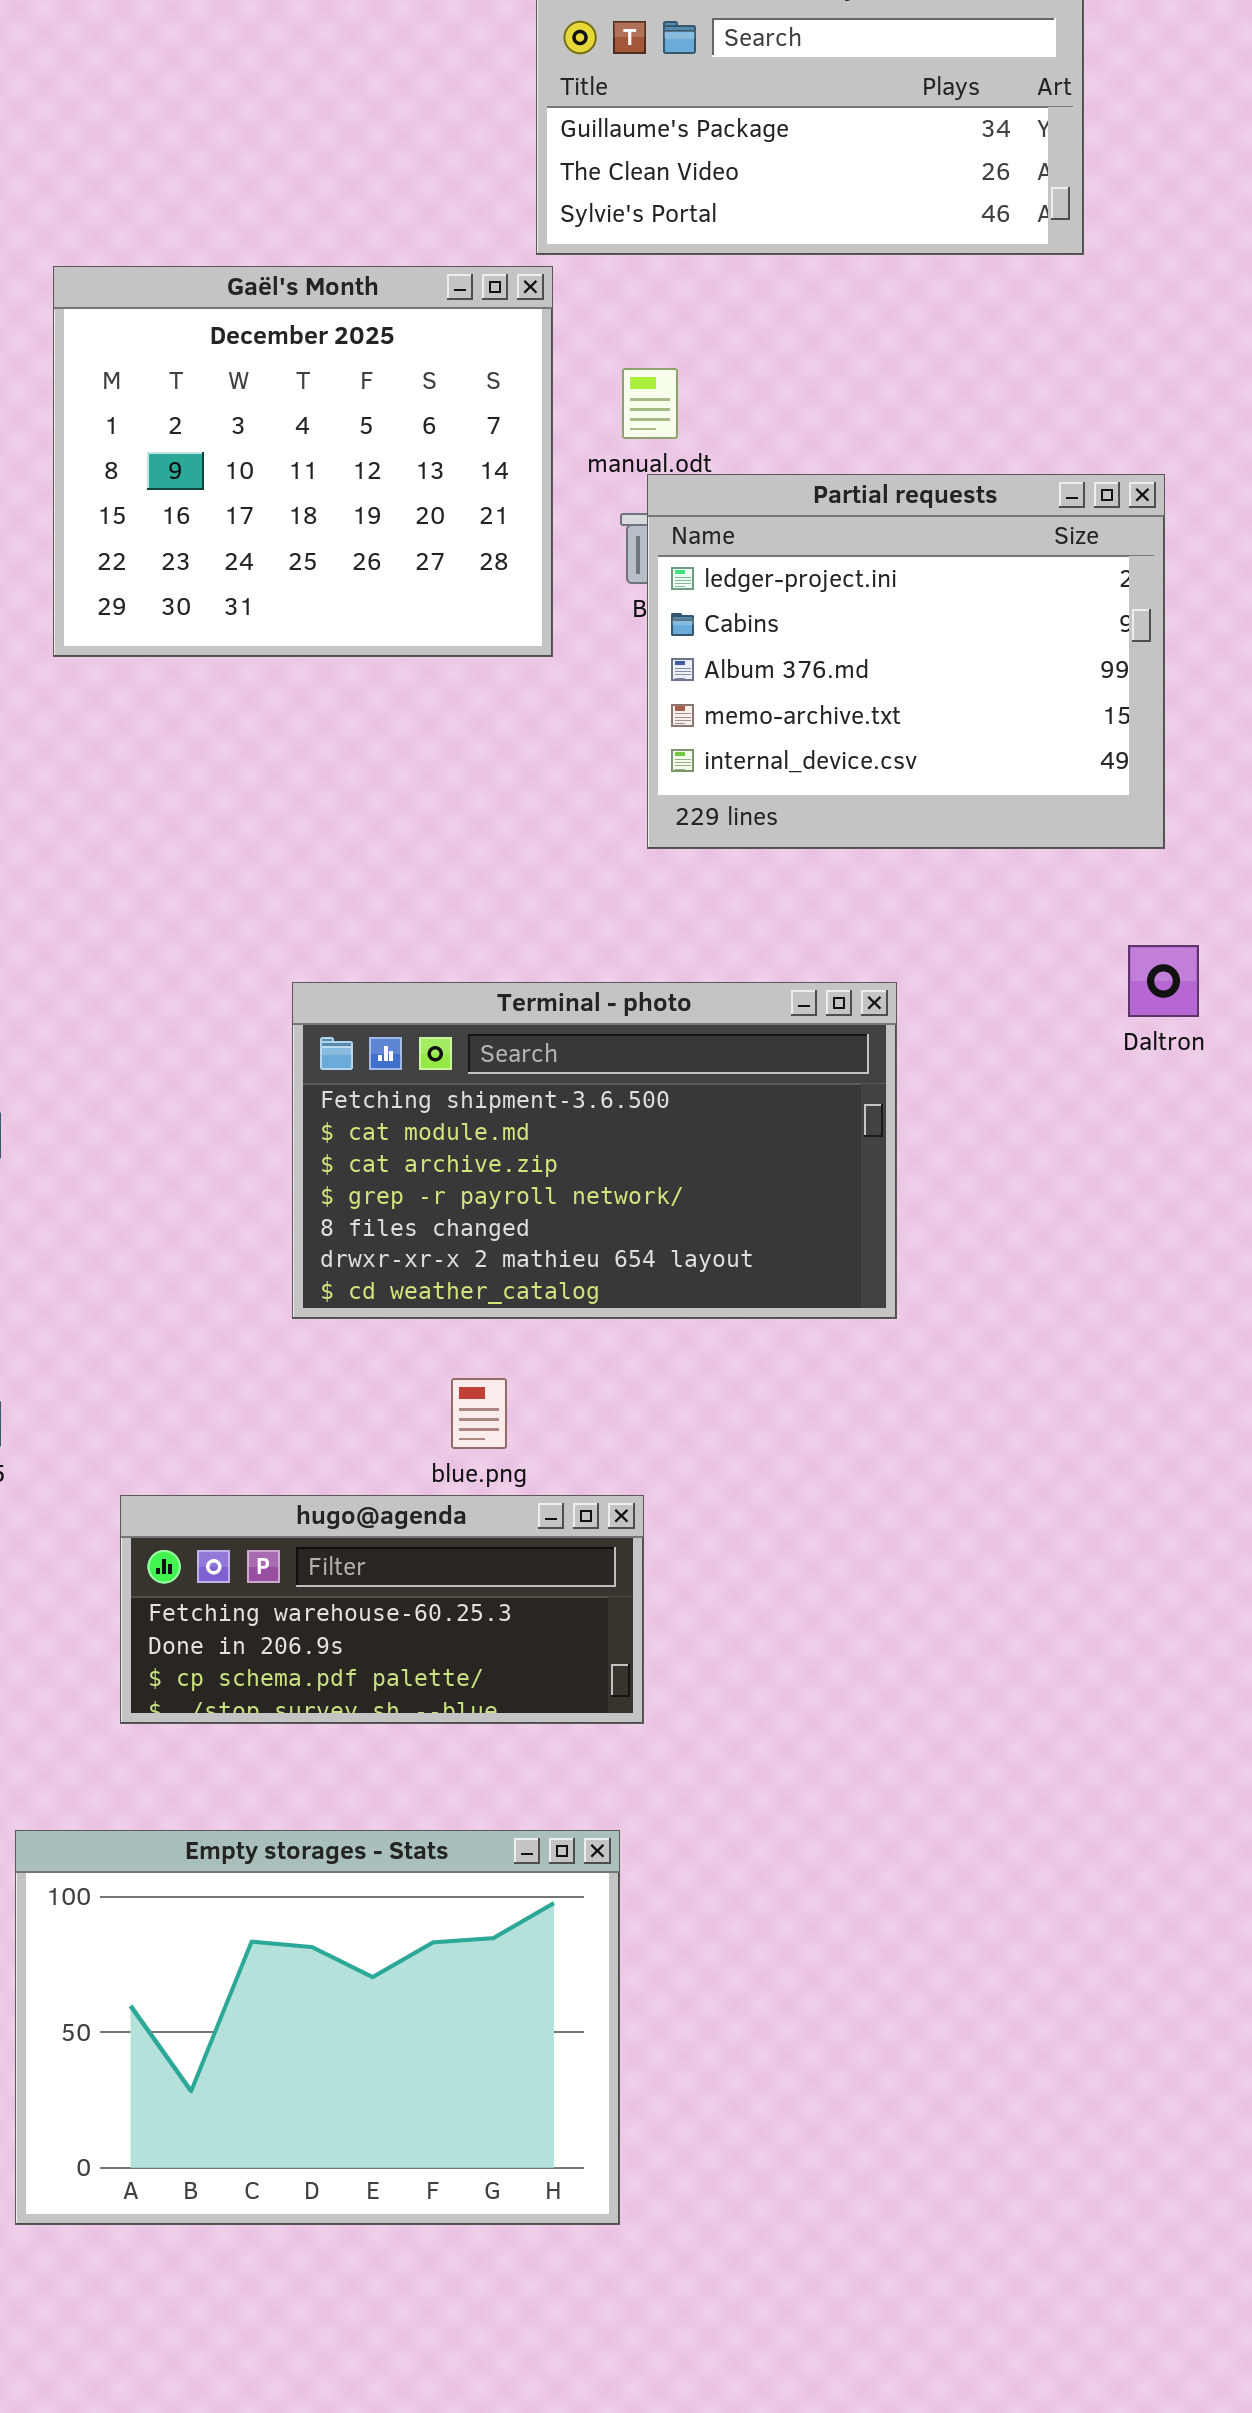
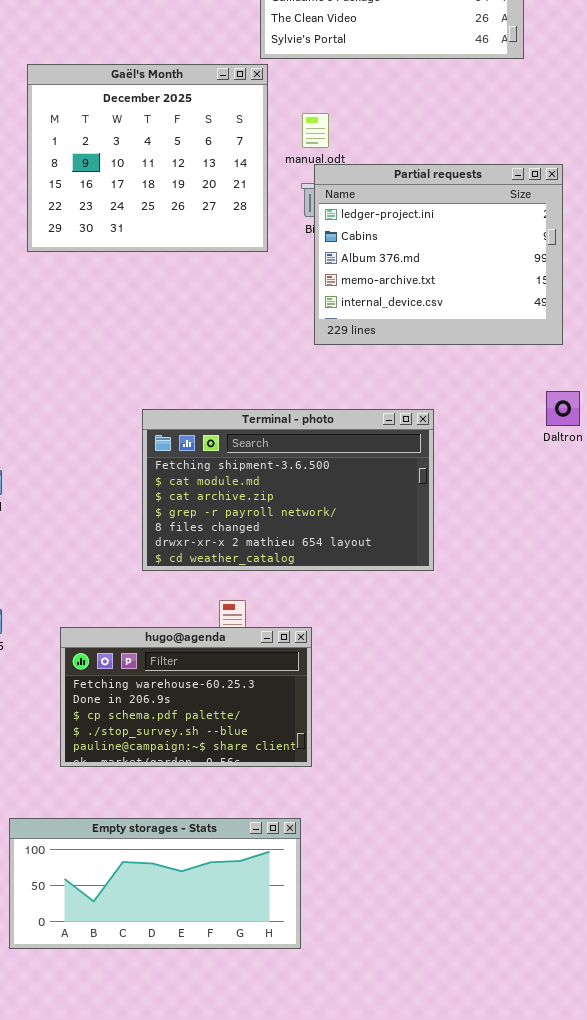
hugo@agenda: [120,1495,644,1724] -> [60,627,312,767], resized
Empty storages - Stats: [15,1830,620,2225] -> [9,818,301,949], resized

